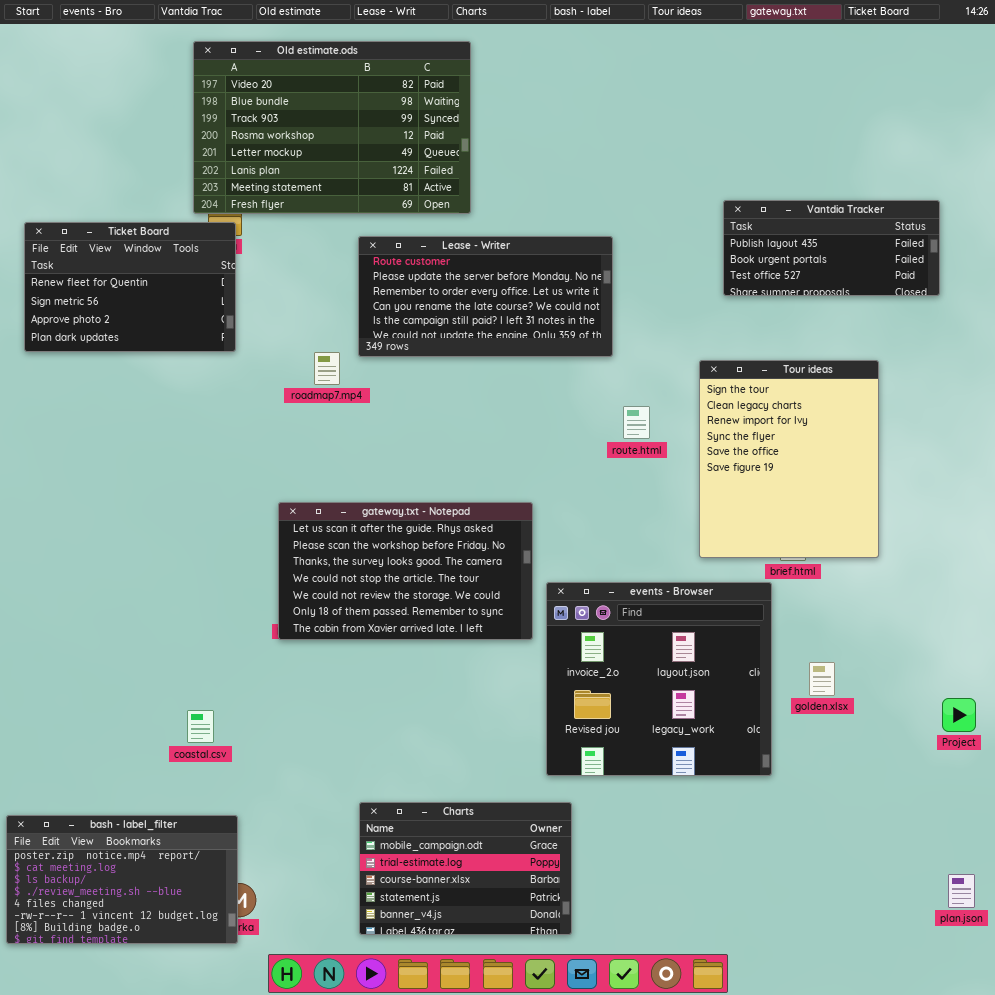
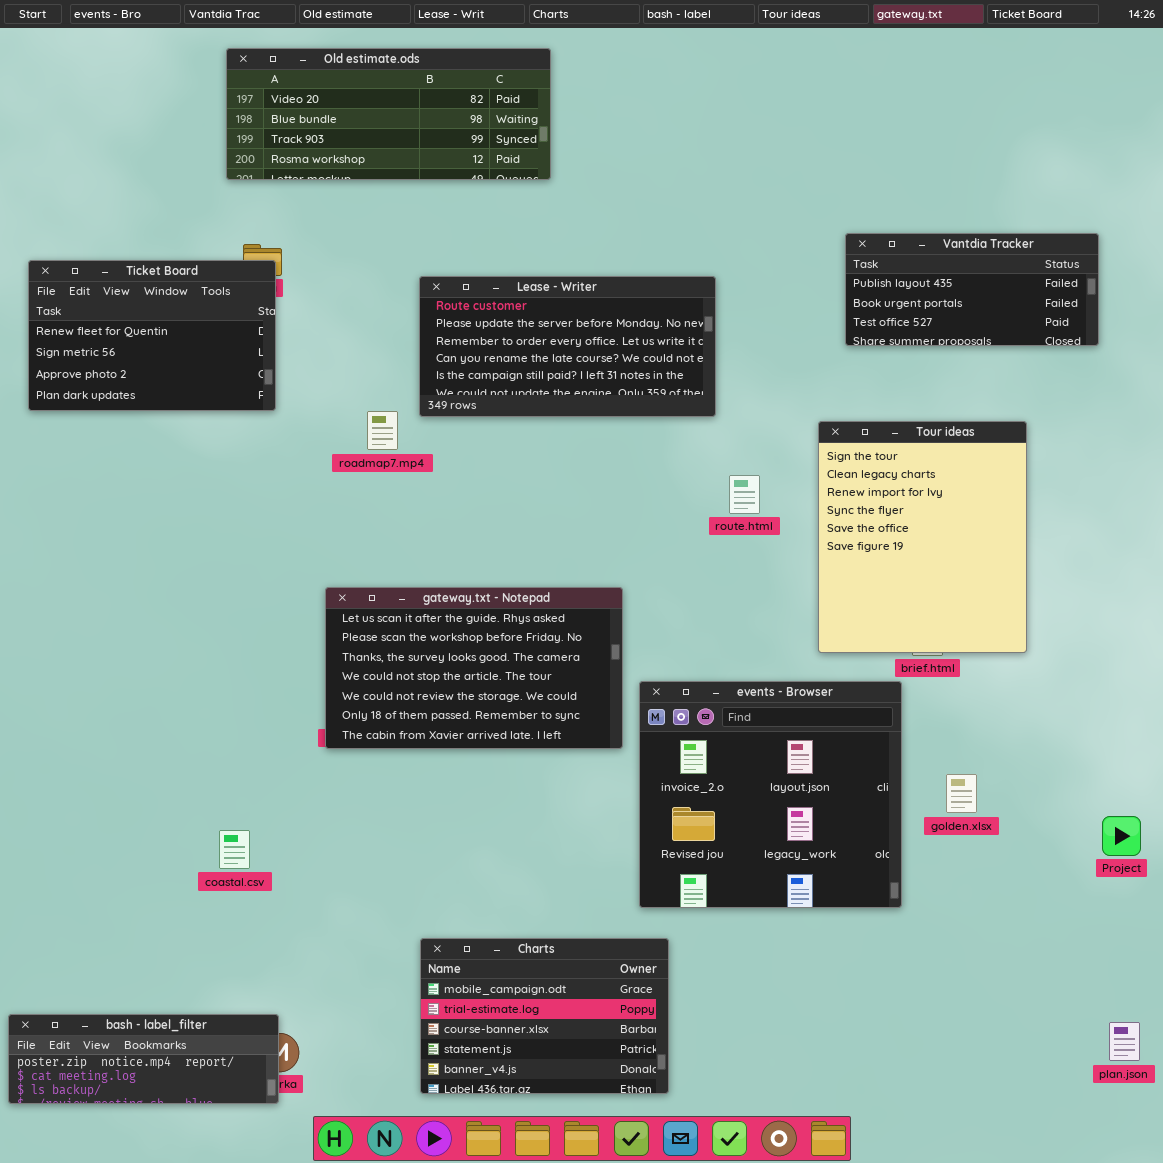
Old estimate.ods: [193,41,471,214] -> [226,48,551,180], resized
bash - label_filter: [6,815,238,944] -> [8,1014,279,1104], resized

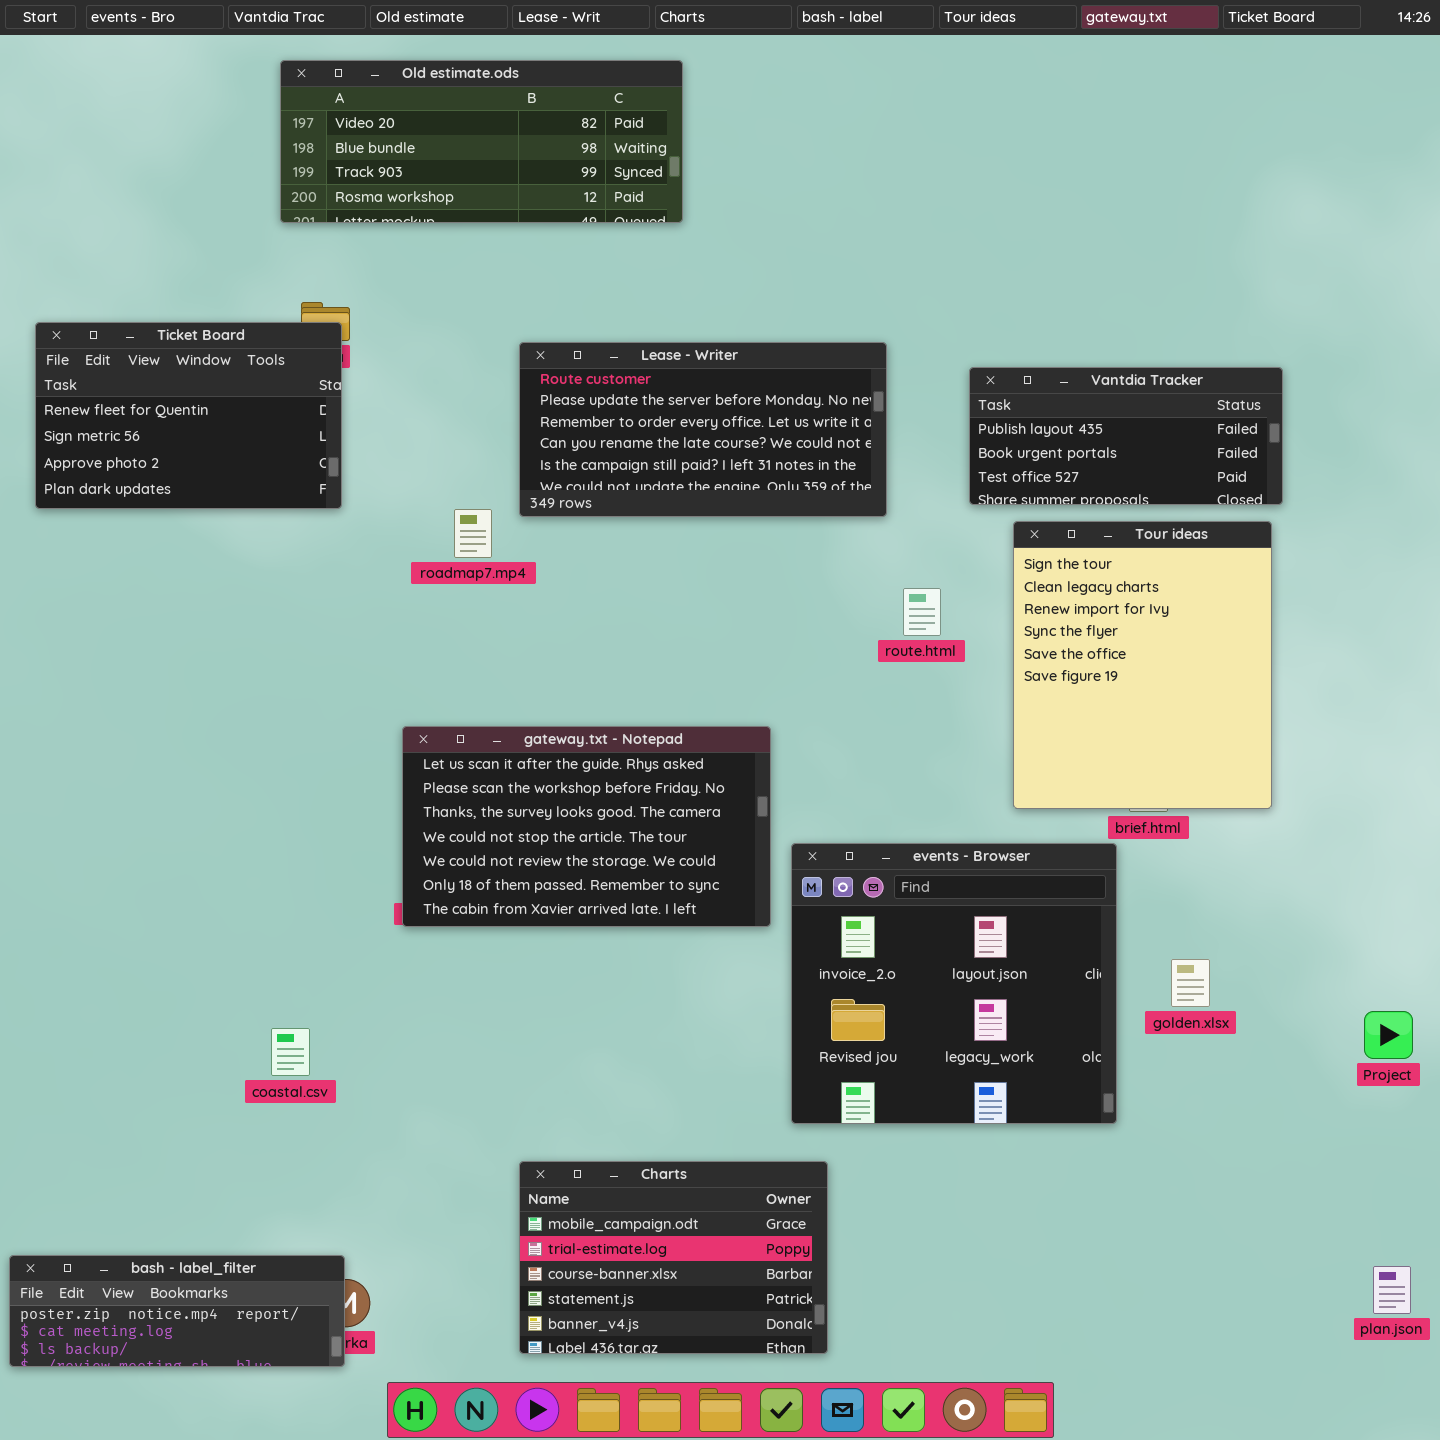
Vantdia Tracker: [845,233,1099,346] -> [969,367,1283,505], moved

